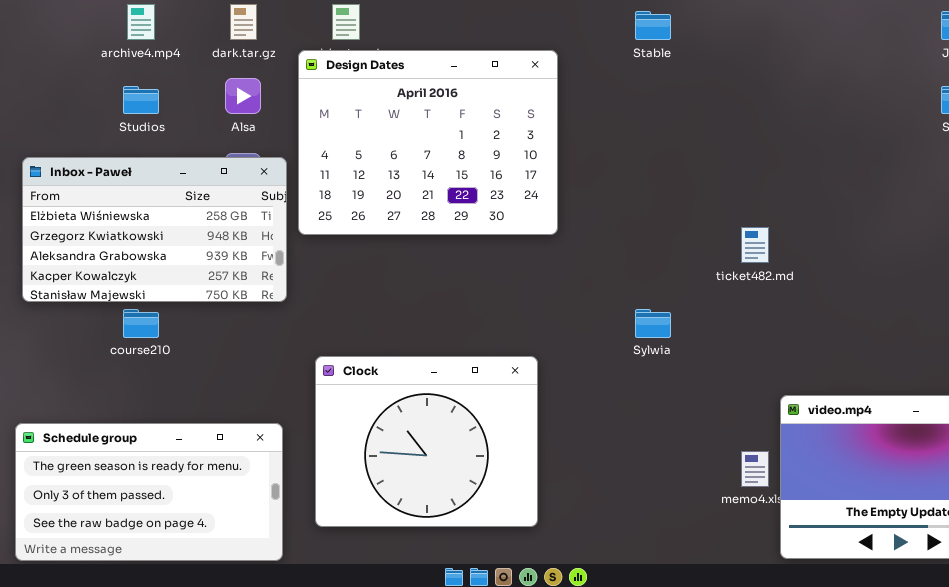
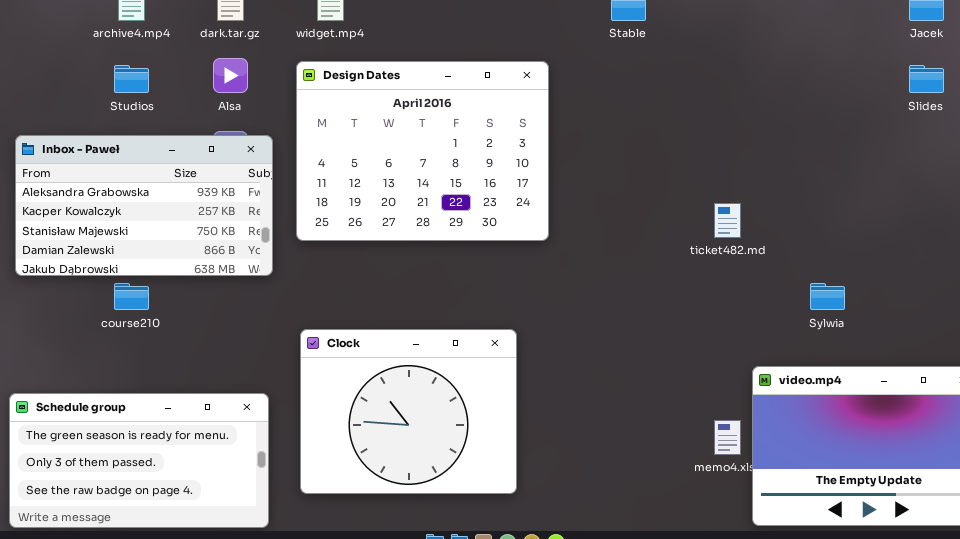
Design Dates: [298,50,558,235] -> [296,61,549,241], moved
Inbox - Paweł: [22,157,287,302] -> [15,135,273,276], scrolled down 2 rows
Sylwia: [635,309,671,338] -> [810,283,845,310], moved

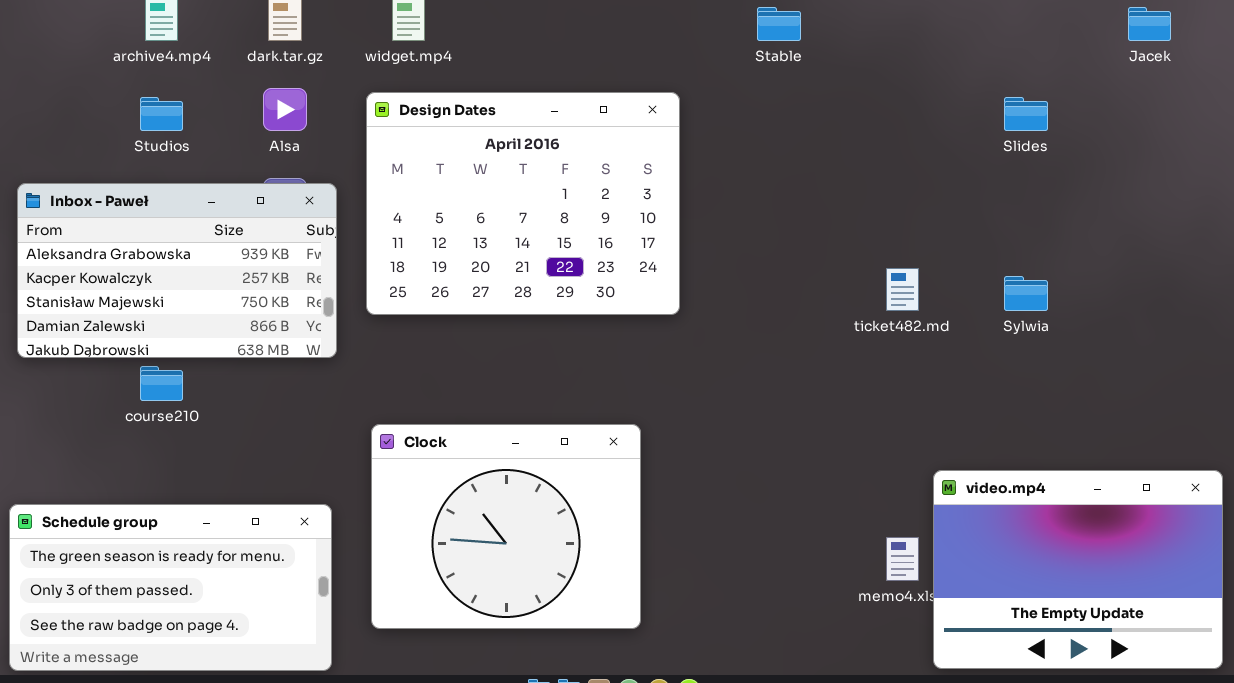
Slides: [909,65,944,93] -> [1004,97,1048,131], moved
Sylwia: [810,283,845,310] -> [1004,276,1048,311], moved

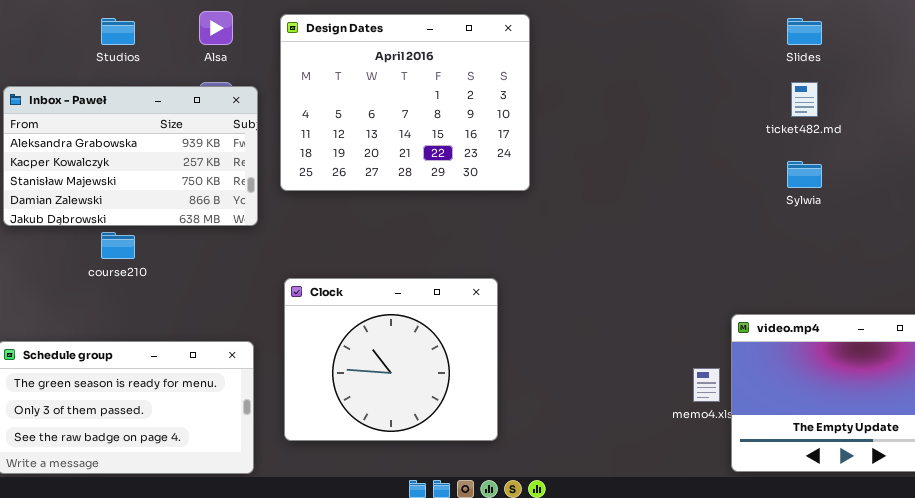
ticket482.md: [886,268,919,311] -> [791,82,818,117], moved

